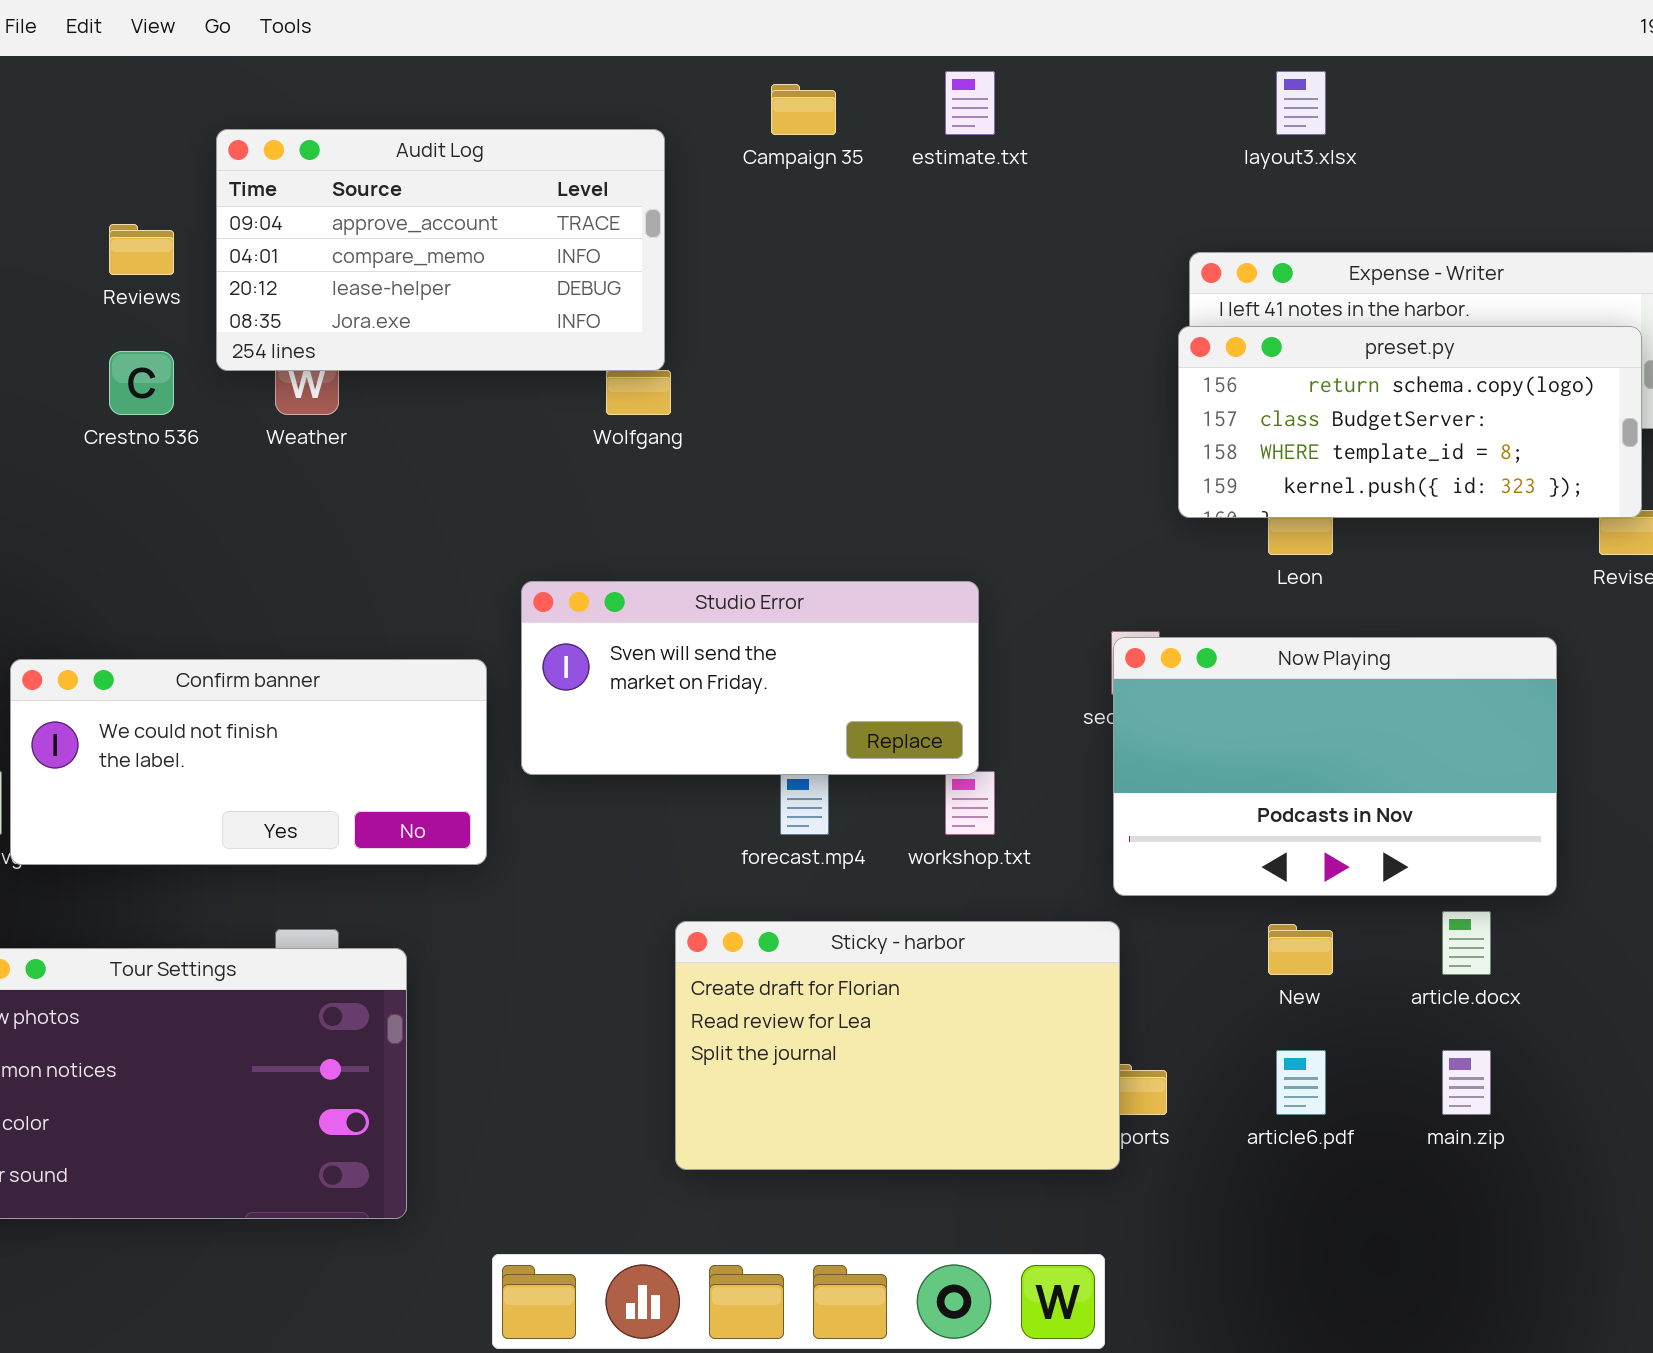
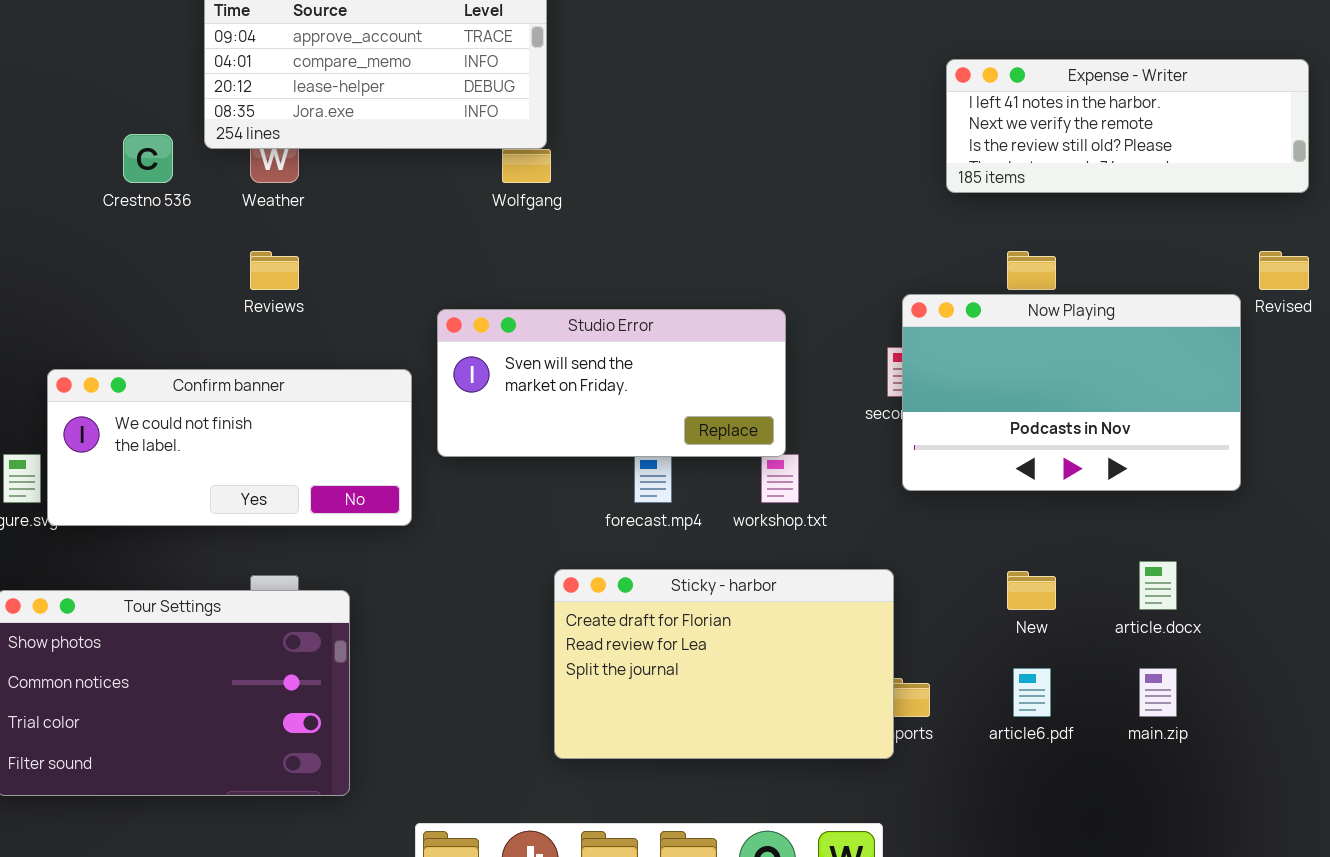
Reviews: [109,224,174,275] -> [250,251,299,290], moved
preset.py: [1178,326,1642,518] -> none, closed
Now Playing: [1113,637,1557,896] -> [902,294,1241,491], moved

